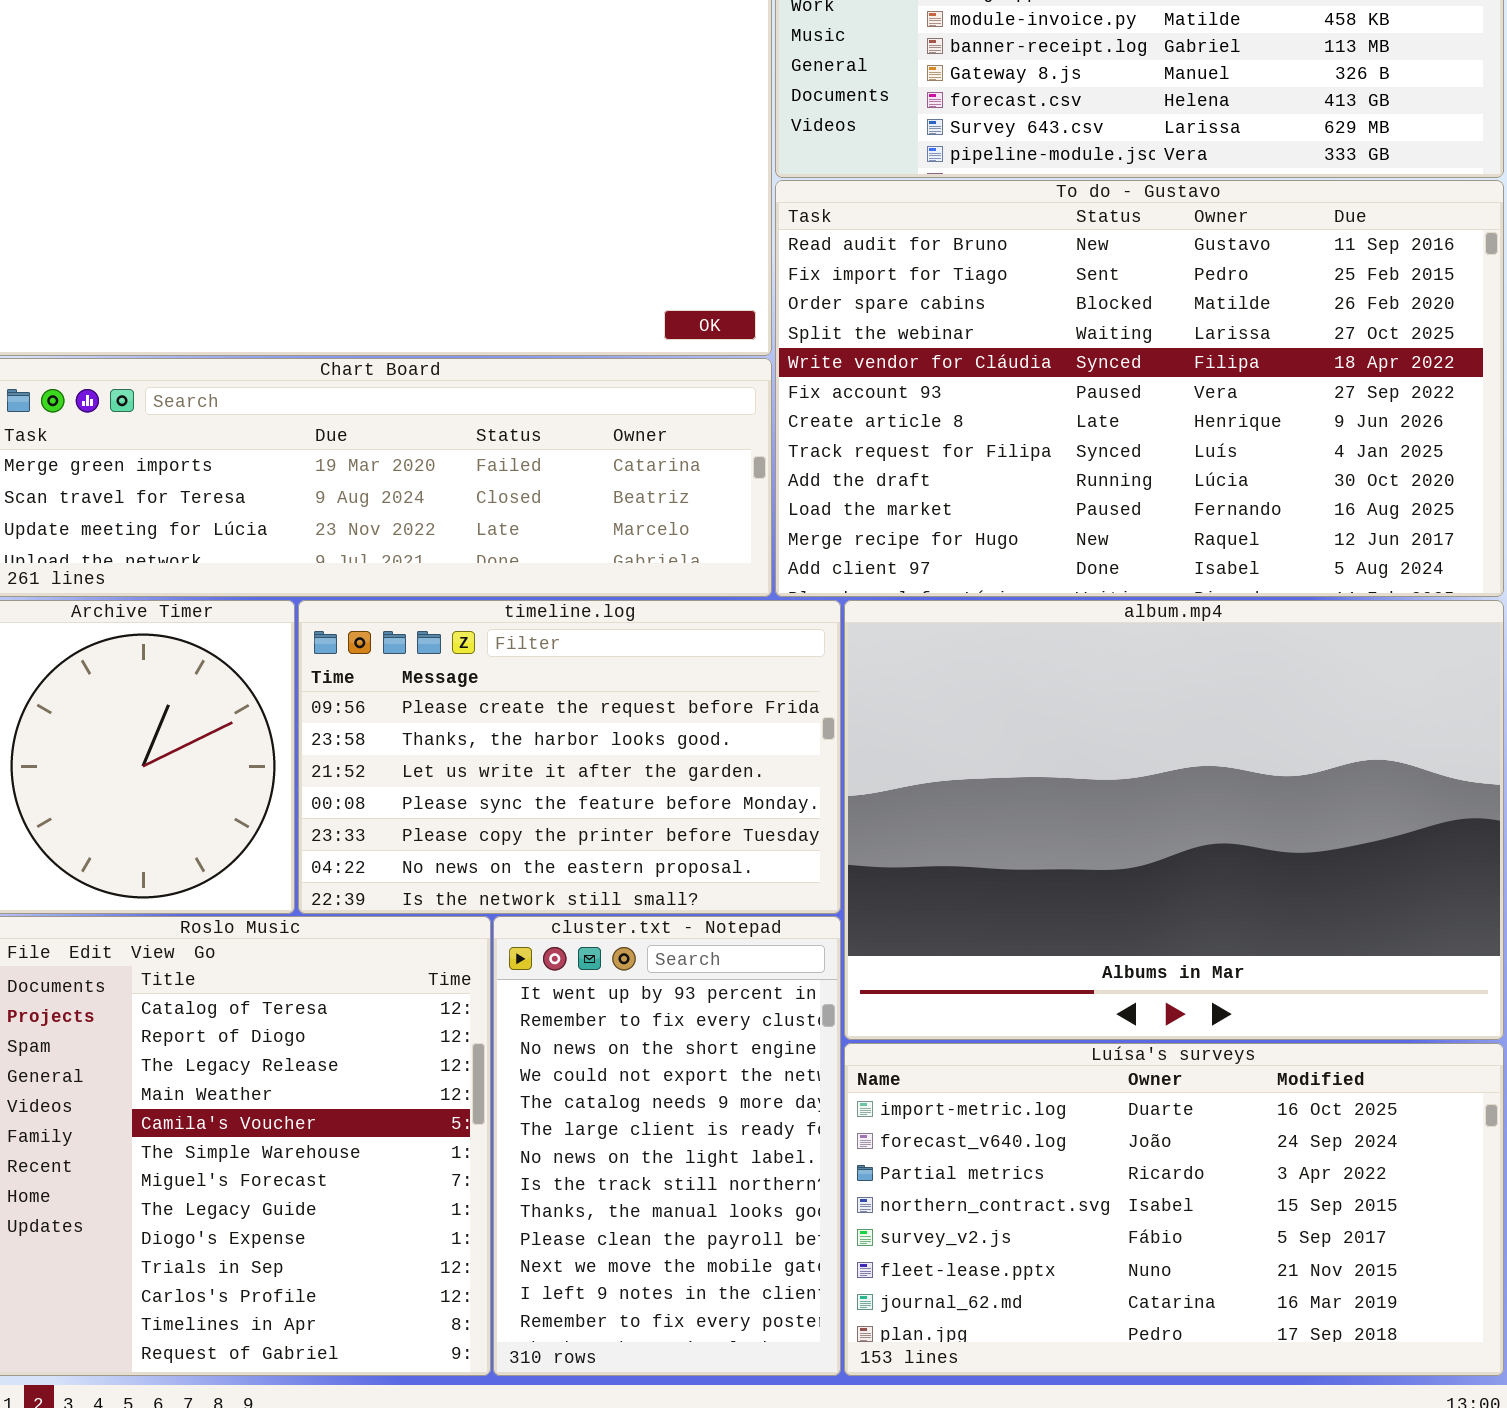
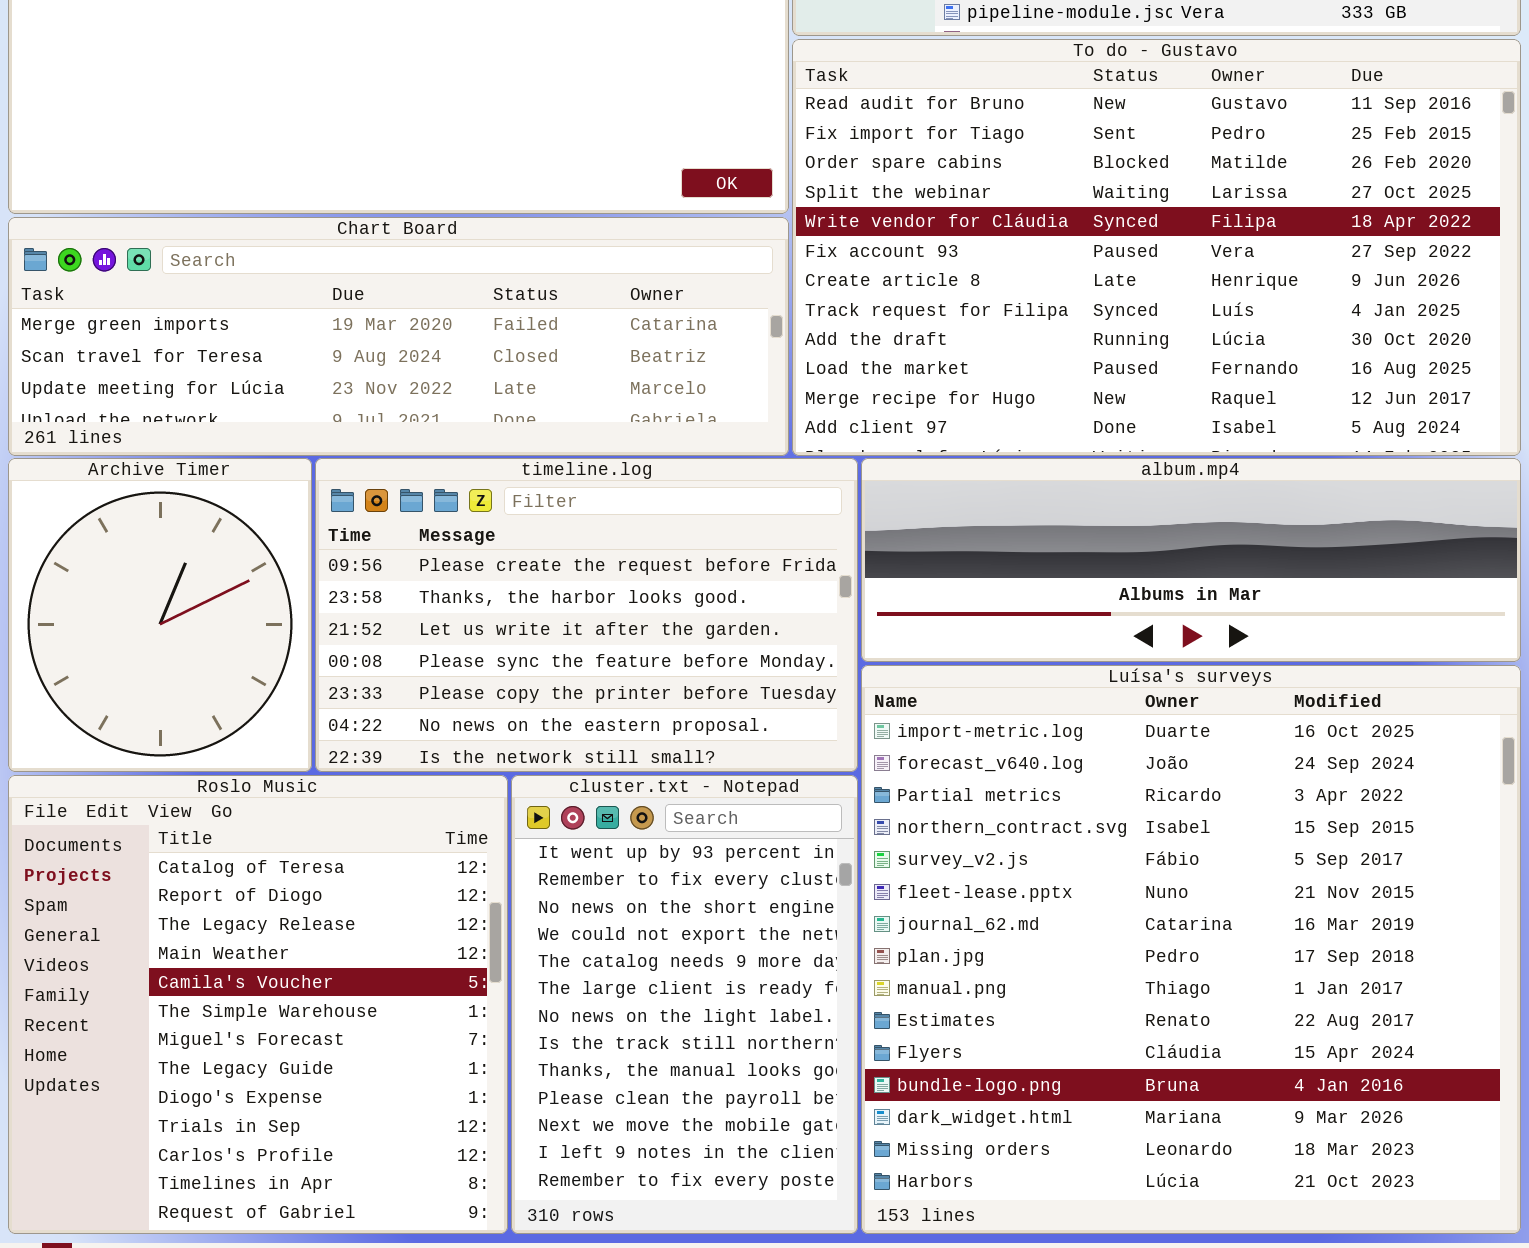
album.mp4: [844,600,1504,1040] -> [861,458,1521,662], resized
Luísa's surveys: [844,1043,1504,1376] -> [861,665,1521,1234], resized

